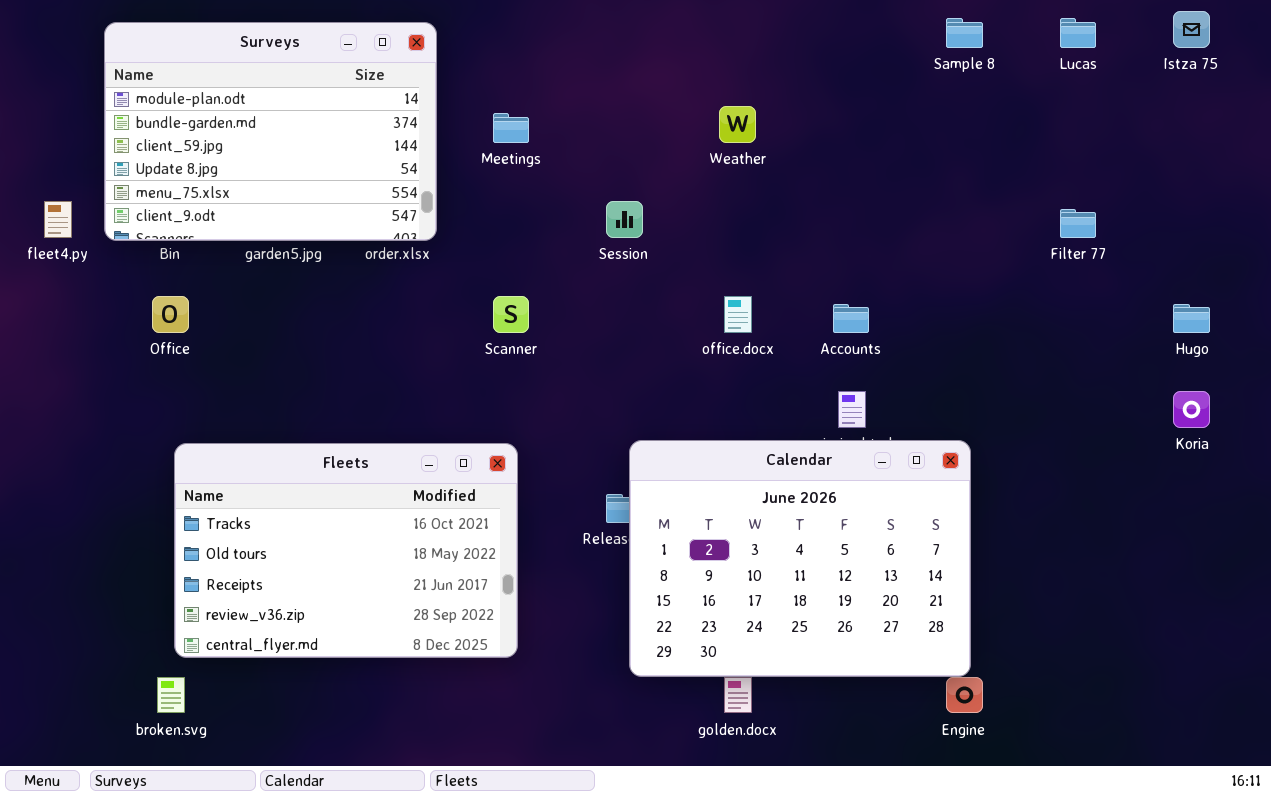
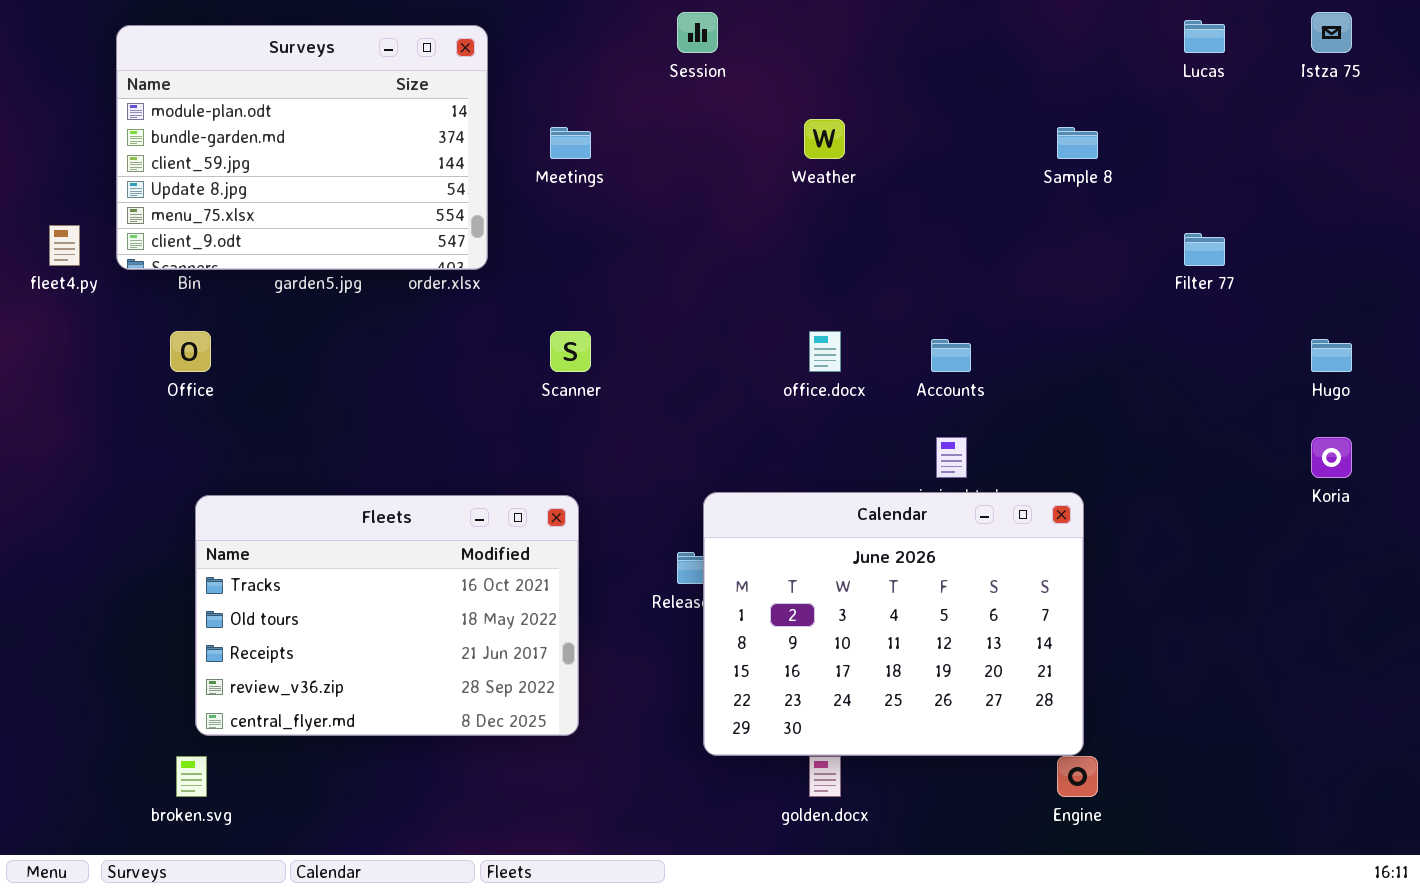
Sample 8: [946,18,983,48] -> [1057,127,1098,159], moved
Session: [606,201,643,238] -> [677,12,718,53], moved

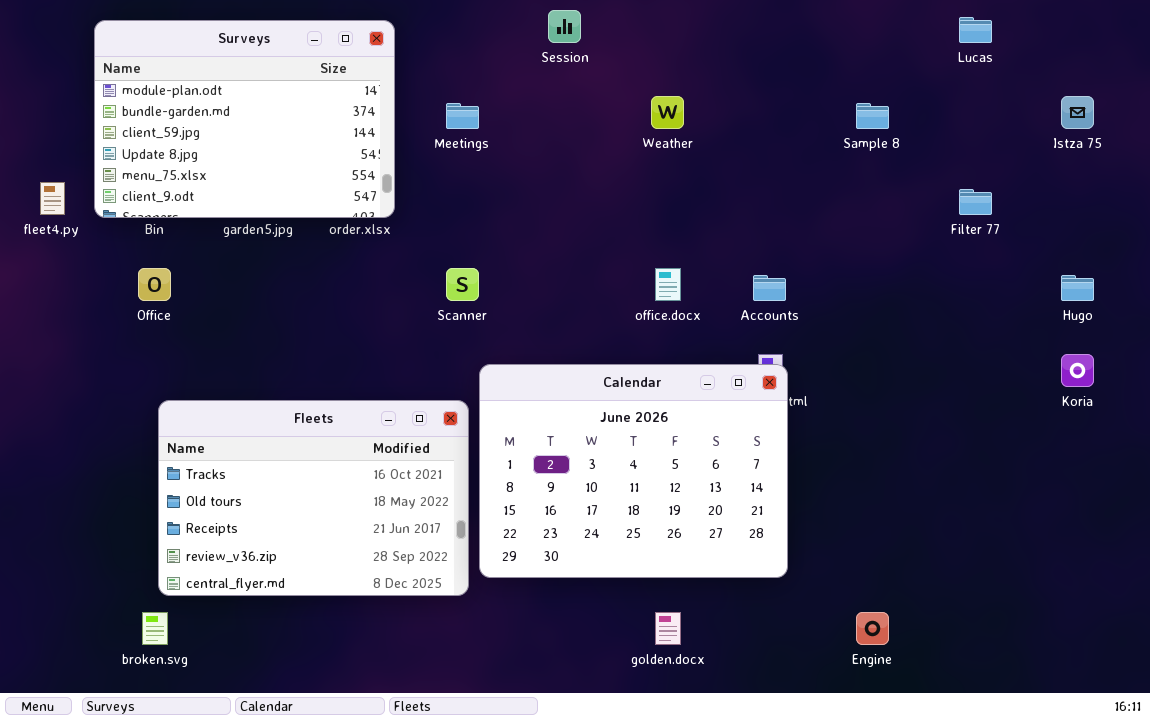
Istza 75: [1311,12,1352,53] -> [1061,96,1094,129], moved
Calendar: [703,492,1084,756] -> [479,364,788,578], moved

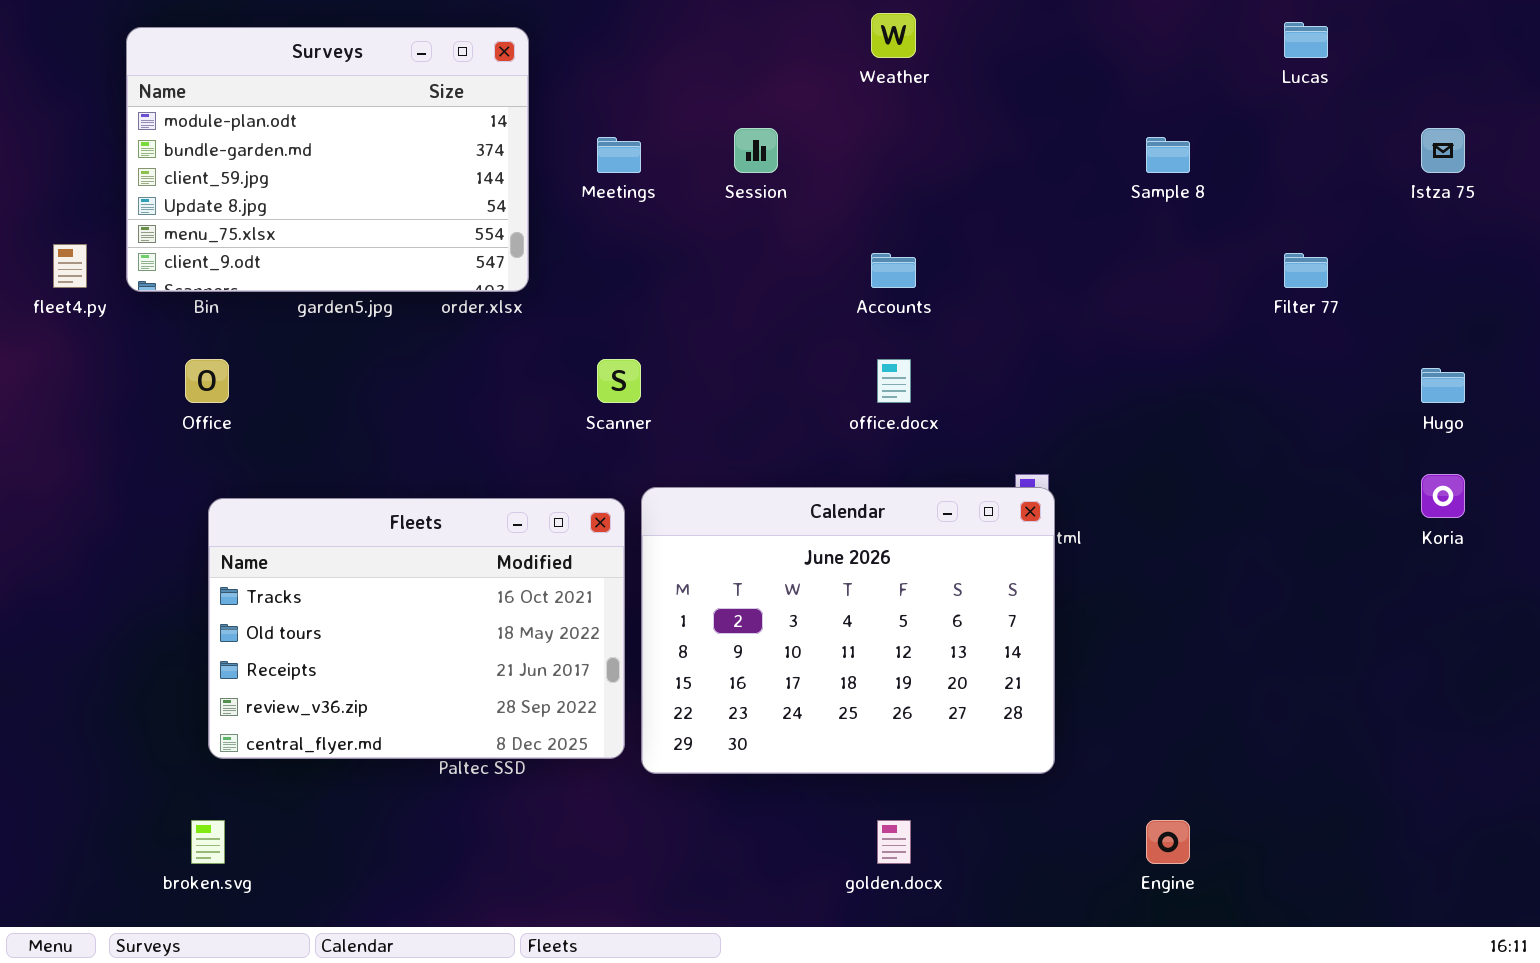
Session: [548,10,581,43] -> [734,128,778,173], moved
Weather: [651,96,684,129] -> [871,13,916,58], moved
Accounts: [753,275,786,301] -> [871,253,916,288], moved
Fleets: [158,400,469,596] -> [208,498,625,759], moved

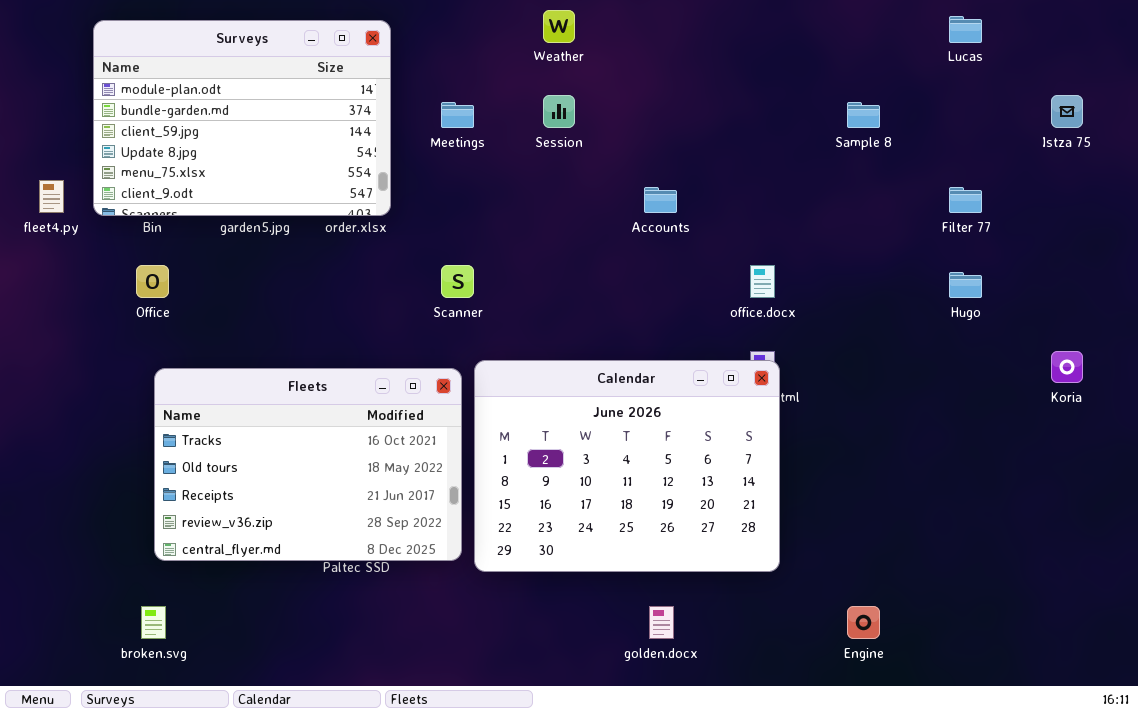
Weather: [871,13,916,58] -> [543,10,575,43], moved
office.docx: [877,359,911,403] -> [750,265,775,298], moved
Hugo: [1421,368,1465,403] -> [949,272,982,298], moved

